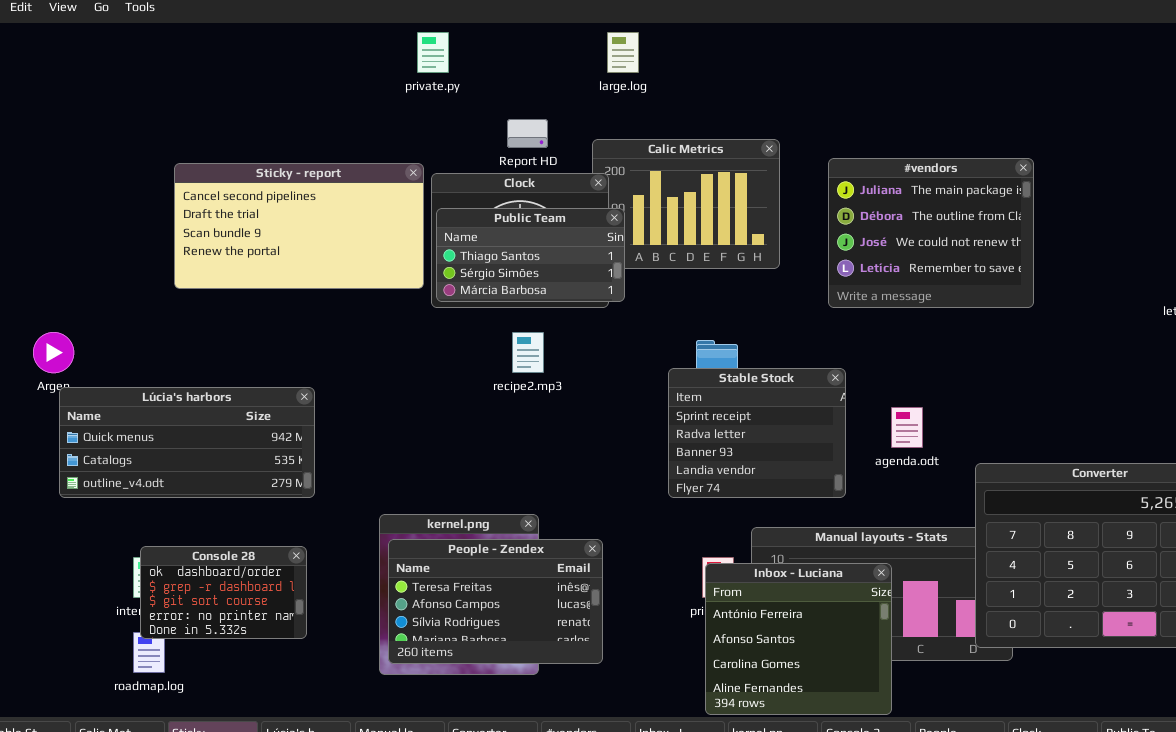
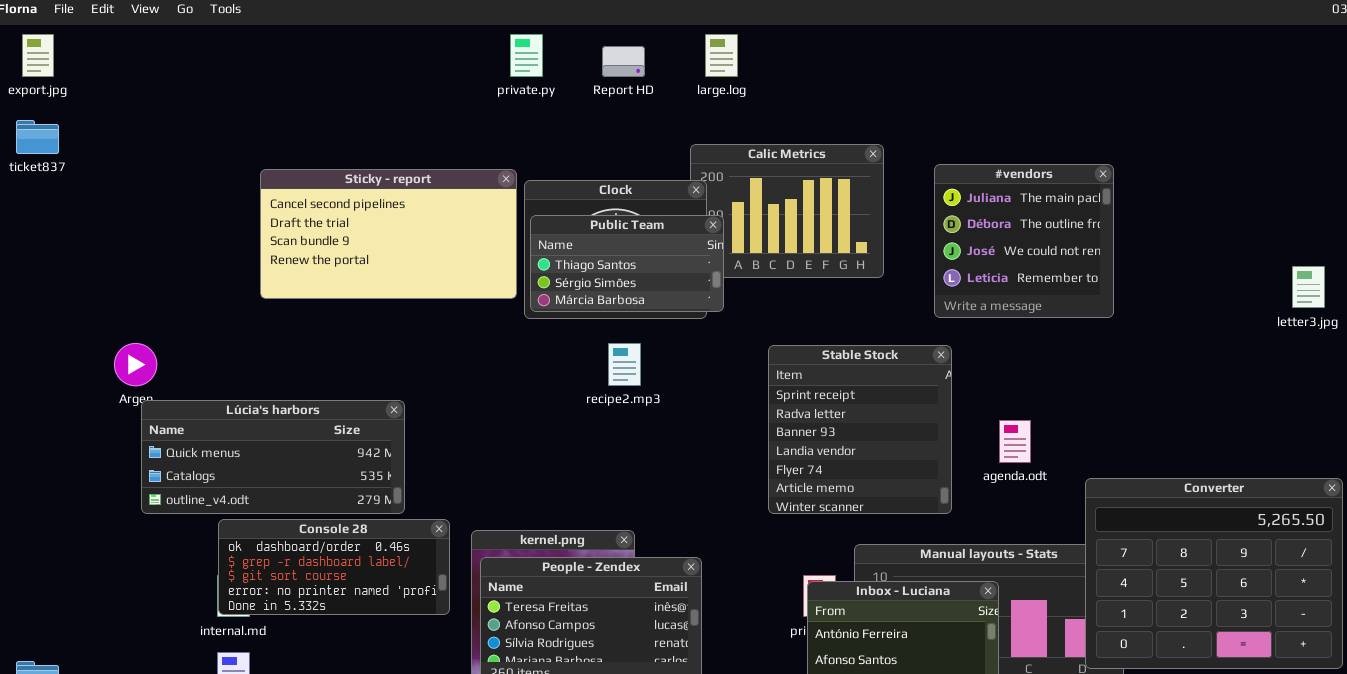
Report HD: [507,119,548,148] -> [602,46,645,77], moved
#vendors: [828,158,1034,308] -> [934,164,1114,318], resized
Stable Stock: [668,368,846,498] -> [768,345,952,514], resized
Console 28: [140,546,307,639] -> [218,519,450,615], moved, resized

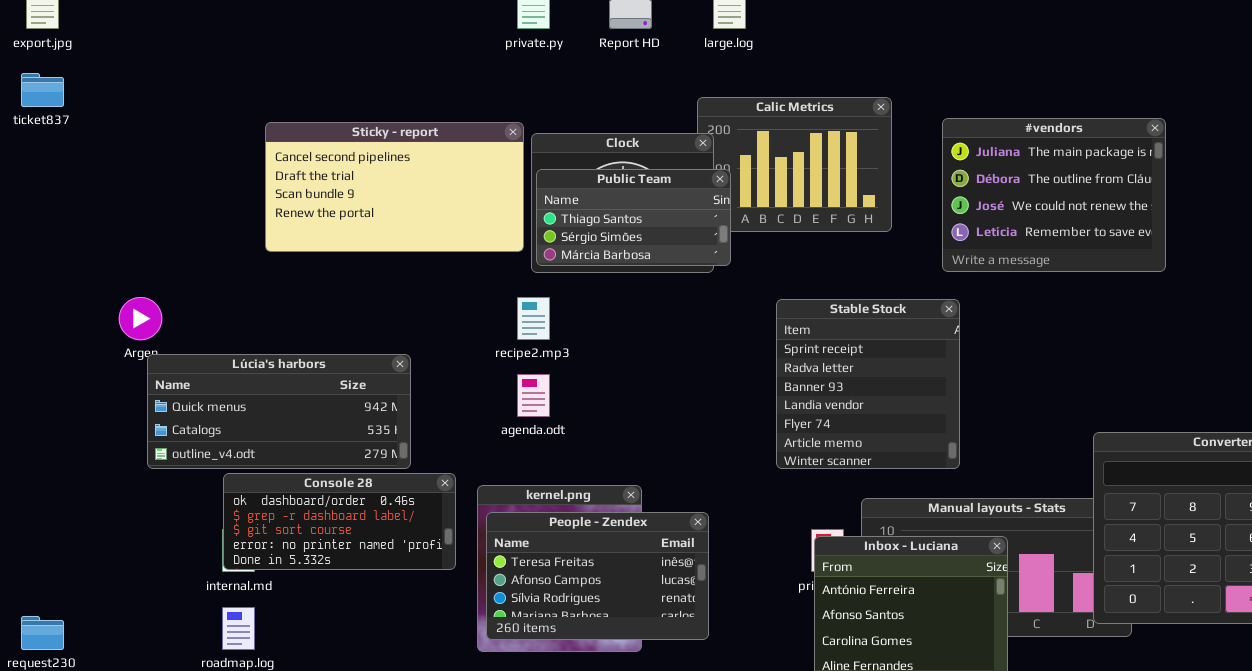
#vendors: [934,164,1114,318] -> [942,118,1166,272], resized
recipe2.mp3: [608,343,641,386] -> [517,297,550,340], moved
agenda.odt: [999,420,1031,463] -> [517,374,550,417], moved

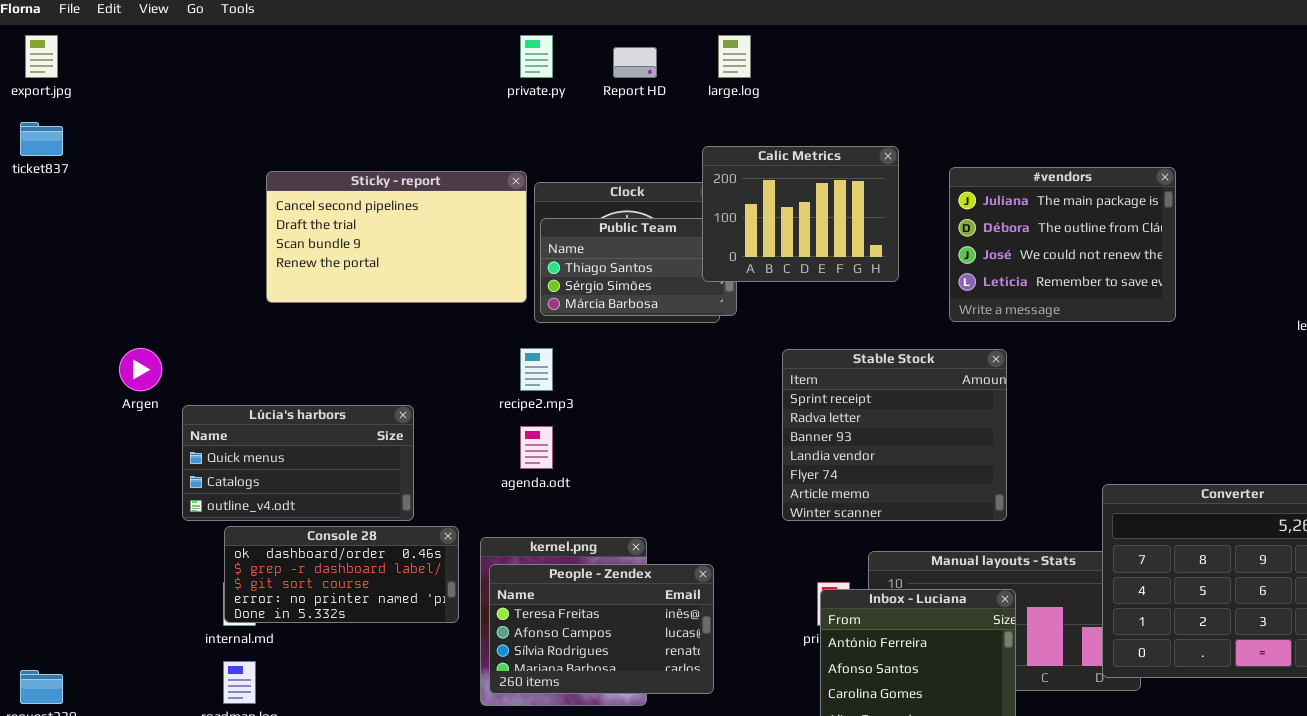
Calic Metrics: [697,97,892,232] -> [702,146,899,282], raised
Stable Stock: [776,299,960,469] -> [782,349,1007,521], resized
Lúcia's harbors: [147,354,411,469] -> [182,405,414,521], resized

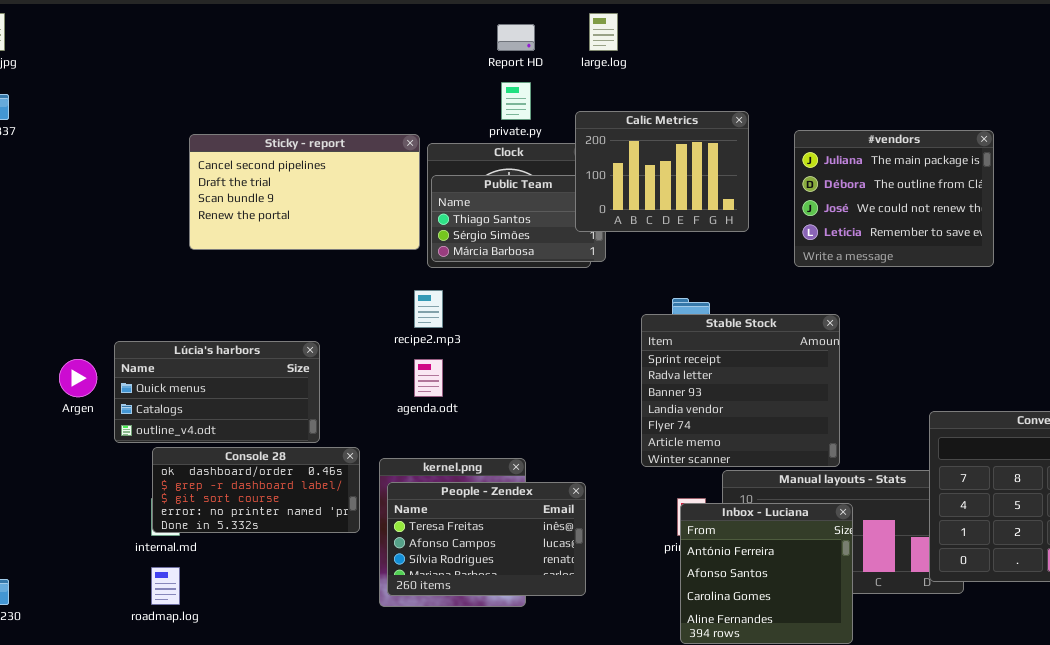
private.py: [520,35,553,78] -> [501,82,531,120], moved
Argen: [119,348,162,391] -> [59,359,97,397], moved
Stable Stock: [782,349,1007,521] -> [641,314,840,467], moved

